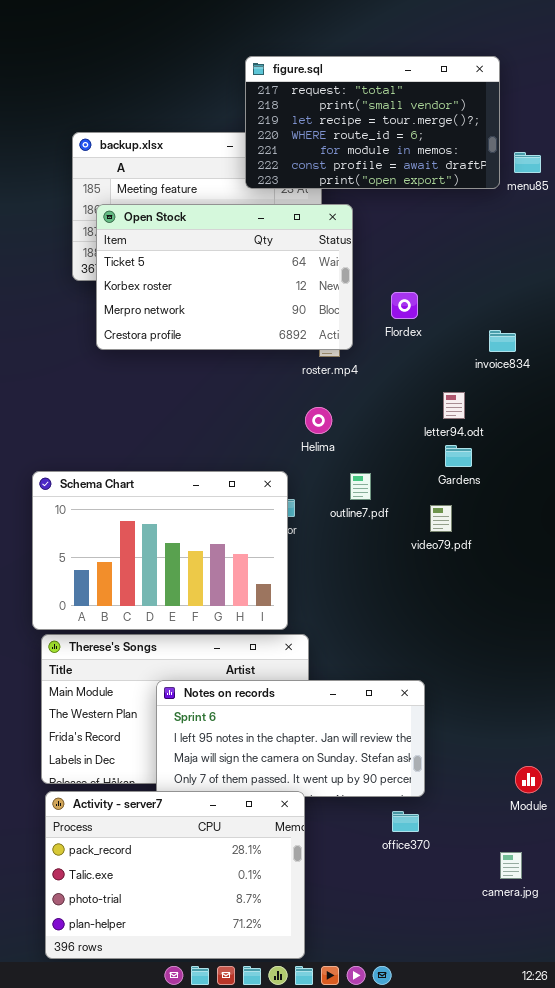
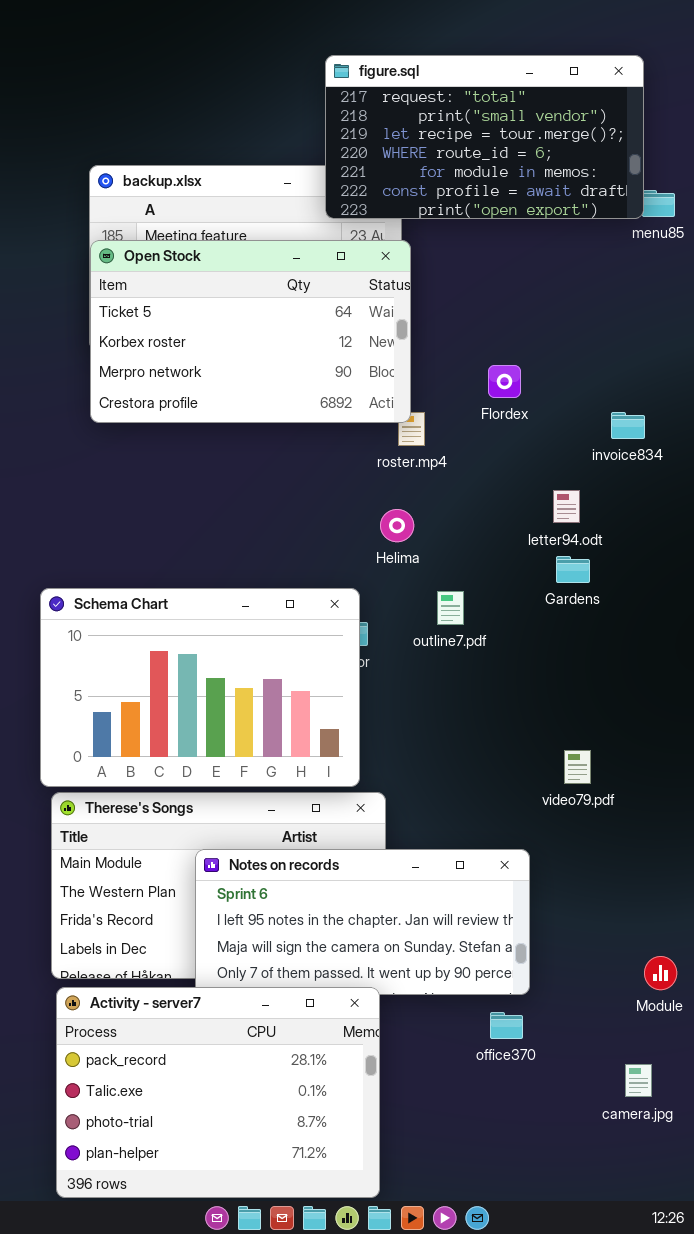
figure.sql: [245,56,500,189] -> [325,55,644,219], moved
Open Stock: [96,204,353,350] -> [90,240,411,423], moved
video79.pdf: [430,505,452,532] -> [564,750,591,784], moved

